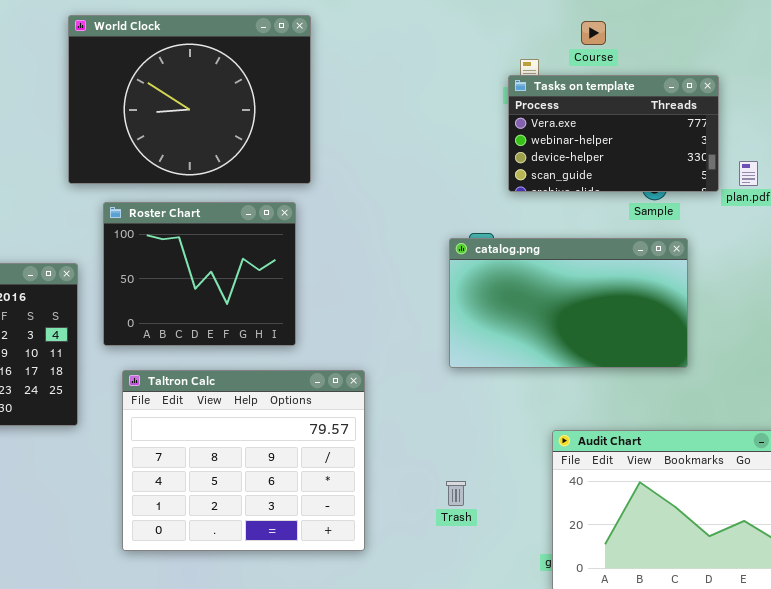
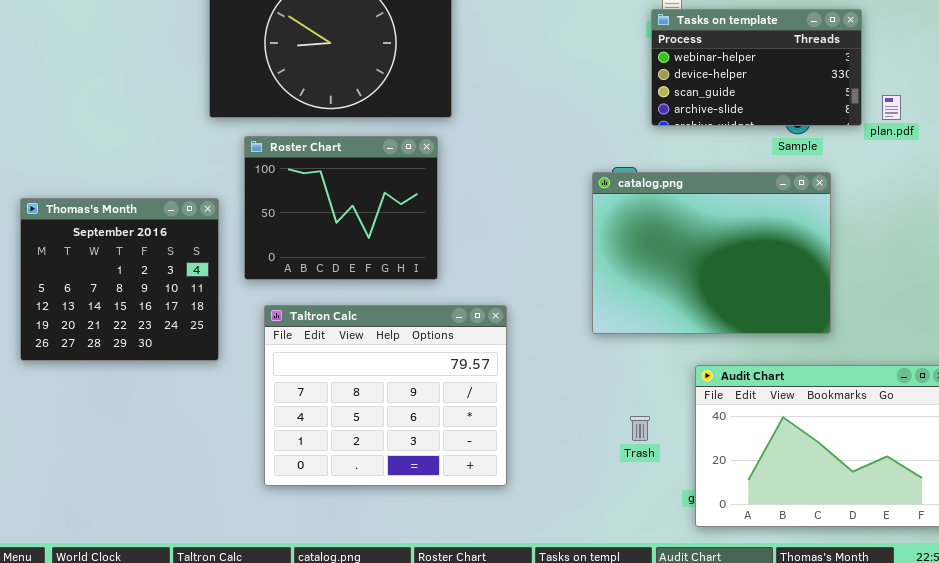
Tasks on template: [508,75,719,192] -> [651,9,862,126], scrolled down 1 row
catalog.png: [449,238,688,368] -> [592,172,831,334], resized
Trash: [446,481,466,506] -> [630,416,650,441], moved

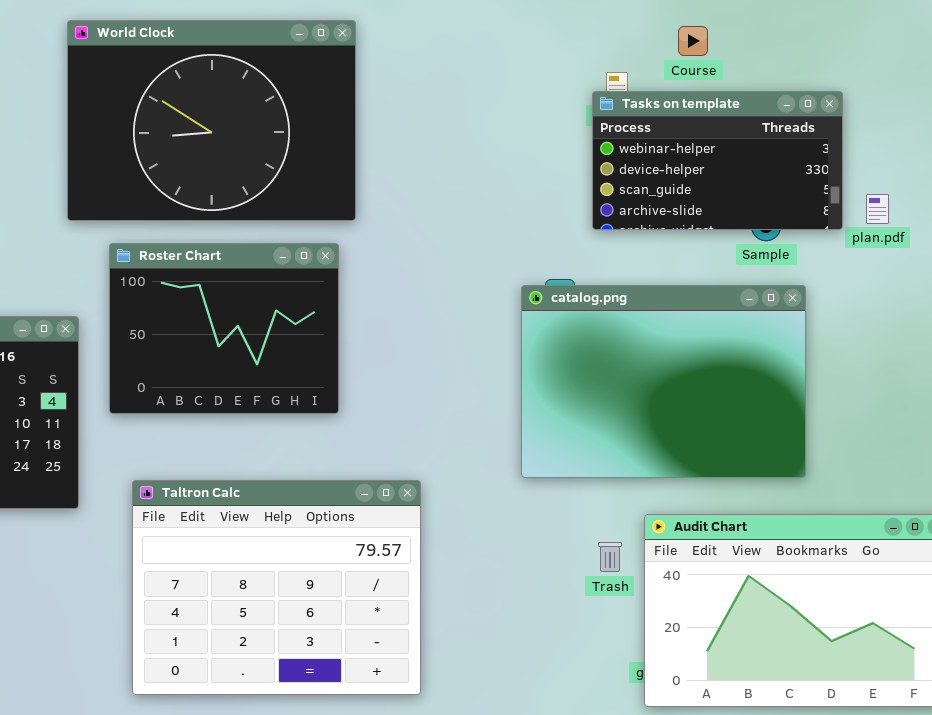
Taltron Calc: [264,305,507,486] -> [132,480,421,695], moved
Trash: [630,416,650,441] -> [598,542,622,572], moved

